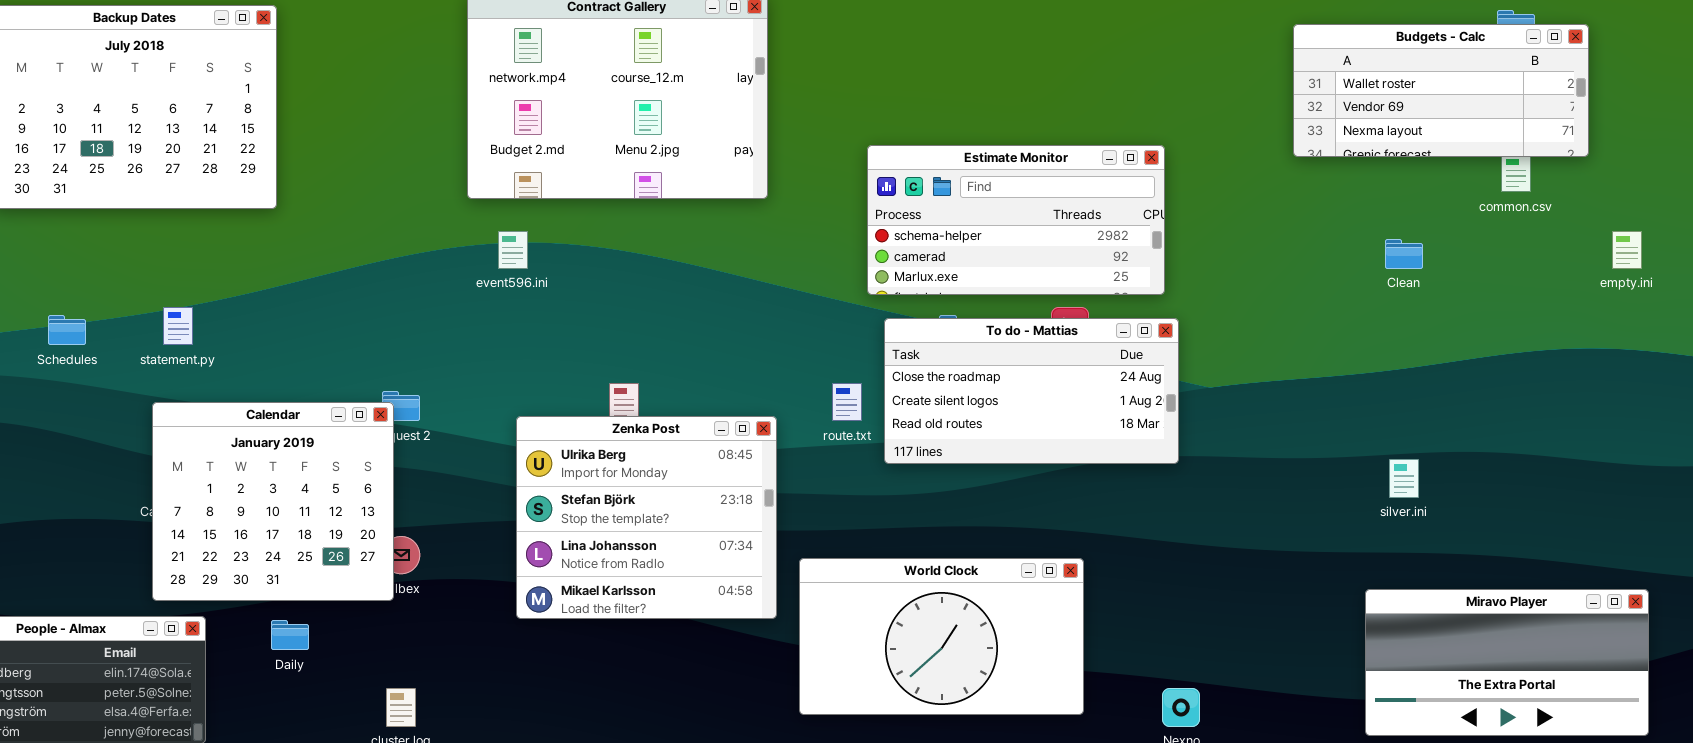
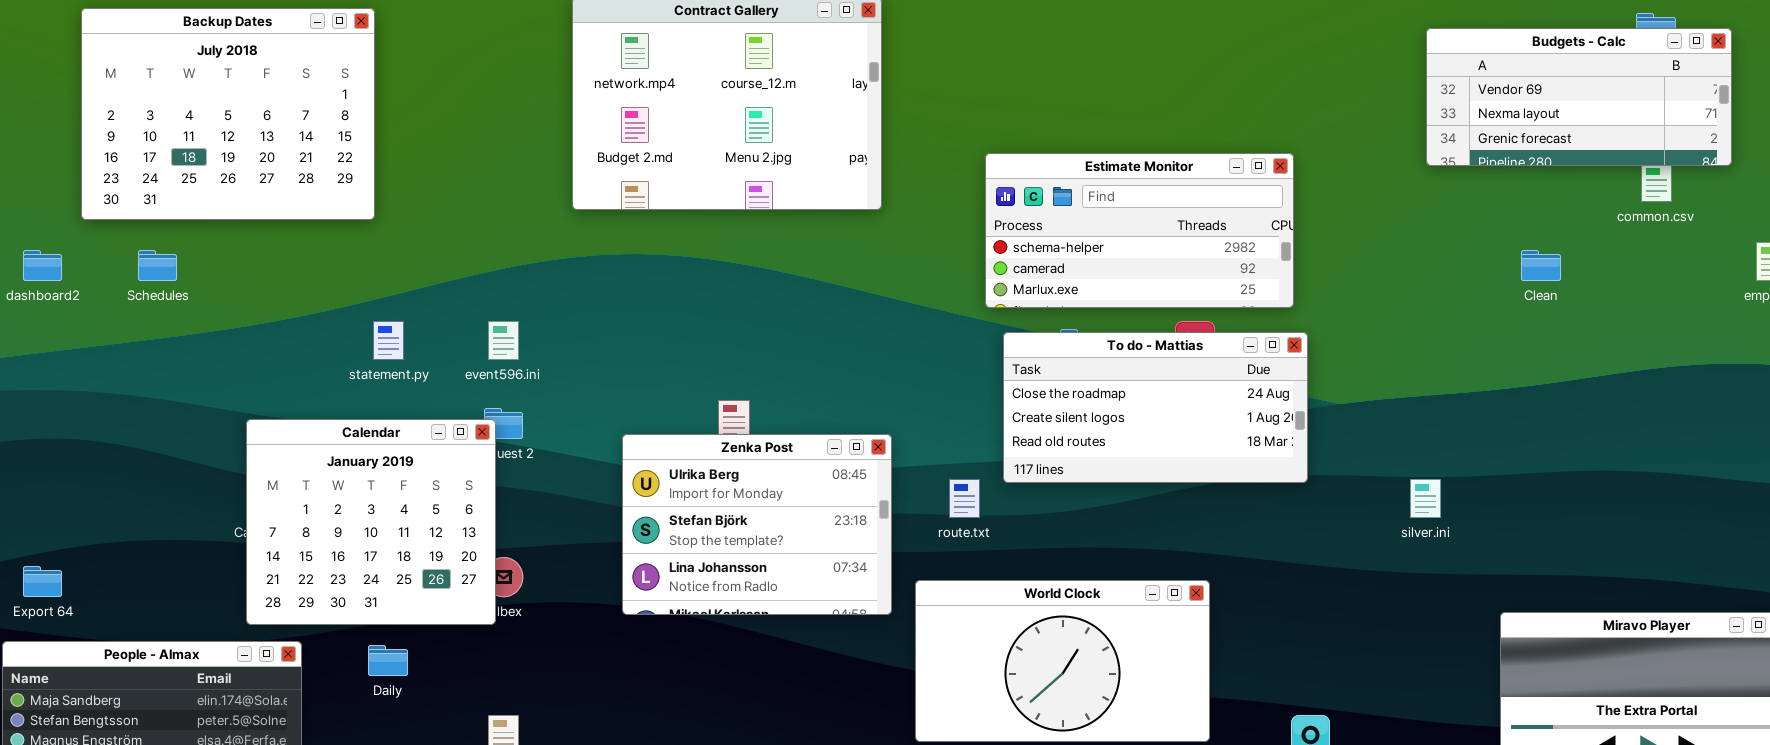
Budgets - Calc: [1293,24,1589,157] -> [1426,28,1732,166], scrolled down 1 row
event596.ini: [498,231,528,269] -> [488,321,519,360], moved
statement.py: [163,307,193,345] -> [373,321,404,360], moved
Schedules: [48,315,86,345] -> [138,250,177,281], moved
route.txt: [832,383,862,421] -> [949,479,980,518], moved
Zenka Post: [516,416,777,619] -> [622,434,892,615], resized
silver.ini: [1389,459,1419,498] -> [1410,479,1441,518], moved

